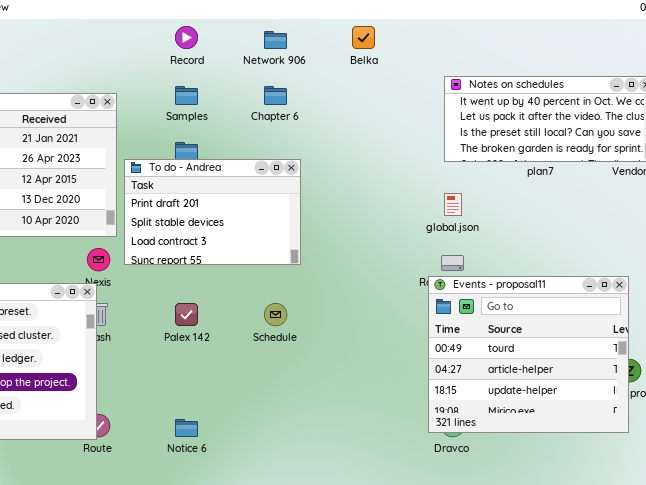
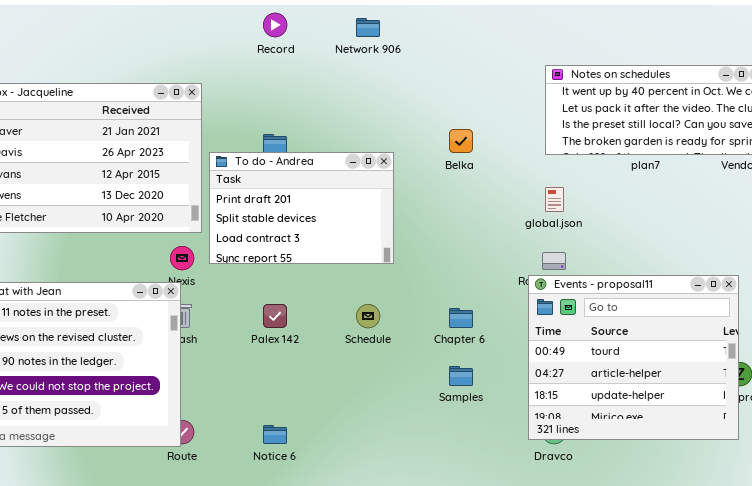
Belka: [352,26,375,49] -> [449,129,473,153], moved
Samples: [175,86,198,105] -> [449,366,473,386], moved
Chapter 6: [264,86,287,105] -> [449,308,473,328], moved

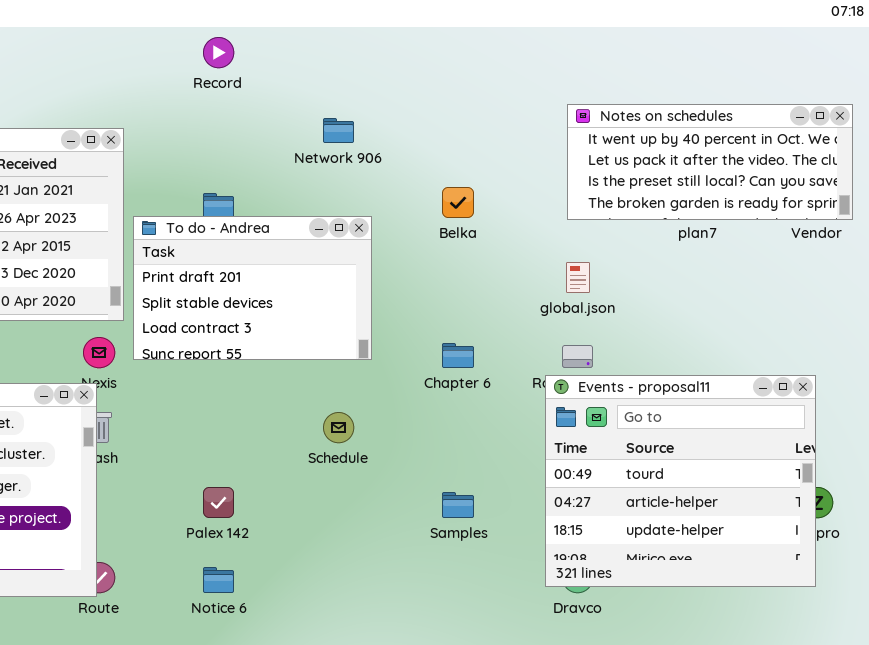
Network 906: [356,18,380,37] -> [323,118,354,143], moved
Palex 142: [263,304,287,328] -> [203,487,234,518], moved
Chapter 6: [449,308,473,328] -> [442,343,474,368], moved

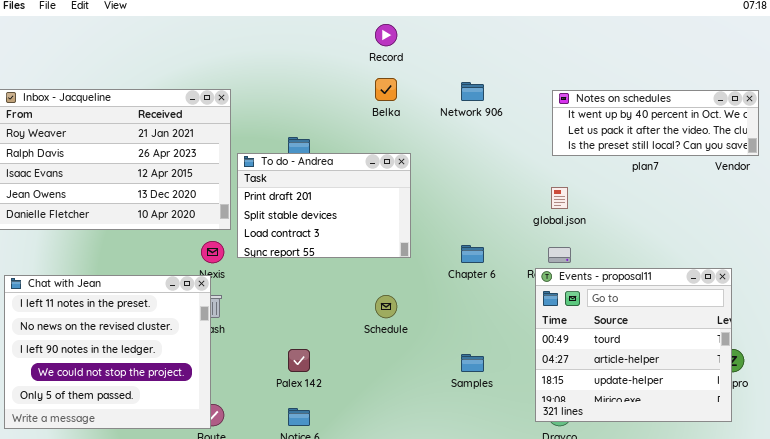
Record: [203,37,234,68] -> [375,24,397,46], moved
Notes on schedules: [567,104,853,220] -> [552,90,759,156], resized
Network 906: [323,118,354,143] -> [461,82,484,101], moved
Belka: [442,187,474,218] -> [375,78,397,101], moved

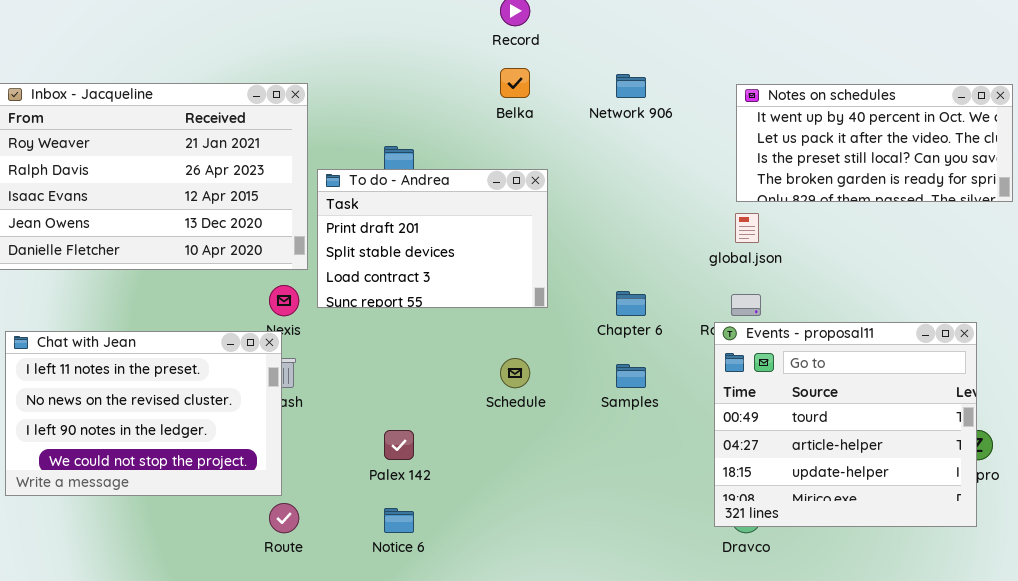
Notes on schedules: [552,90,759,156] -> [736,84,1013,202], resized
Chat with Jean: [4,275,211,429] -> [5,331,282,496], resized
Samples: [461,354,484,372] -> [616,364,646,388], moved

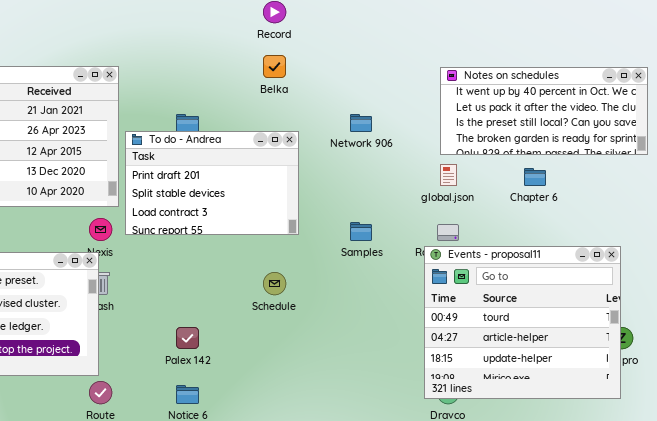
Network 906: [616,74,646,98] -> [350,114,372,132], moved
Chapter 6: [616,291,646,316] -> [524,168,546,186], moved
Samples: [616,364,646,388] -> [350,222,372,241], moved

